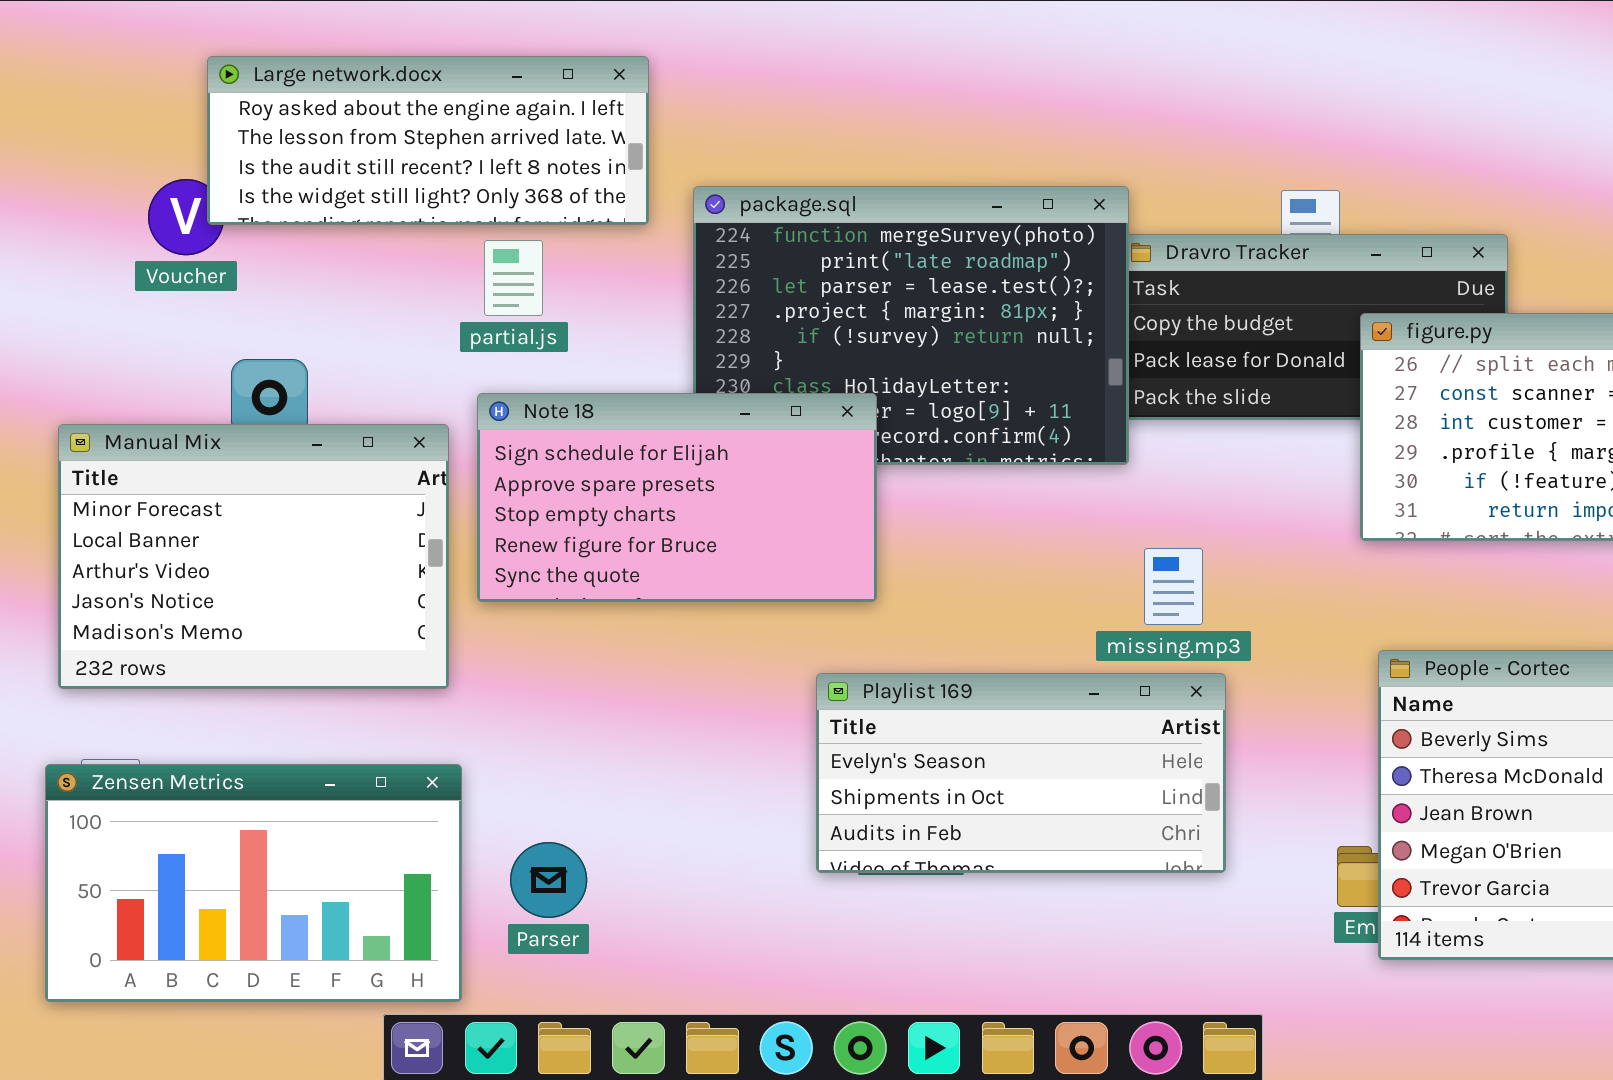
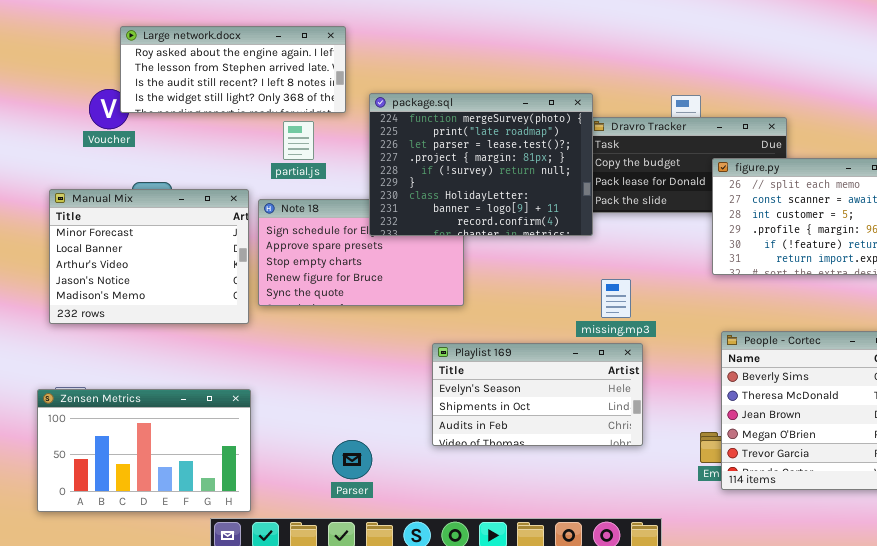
package.sql: [693,186,1129,465] -> [369,93,593,236], raised
partial.js: [484,240,543,316] -> [283,121,314,160], moved
Manual Mix: [58,424,449,689] -> [49,189,249,324], moved
Parser: [510,842,587,918] -> [332,440,372,479], moved

